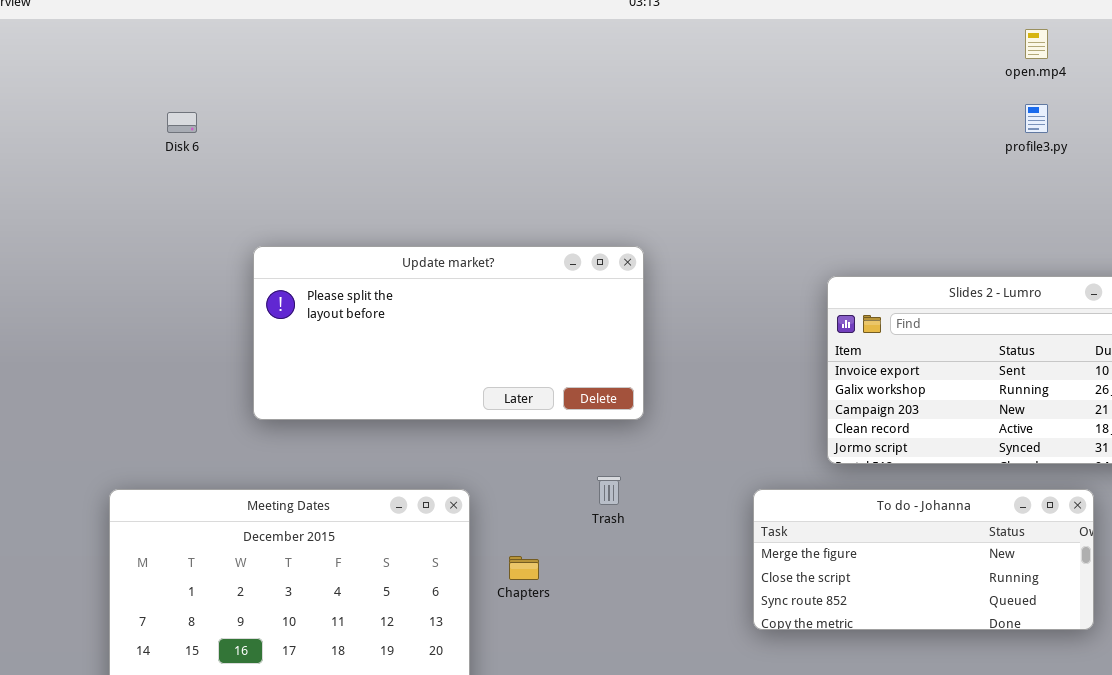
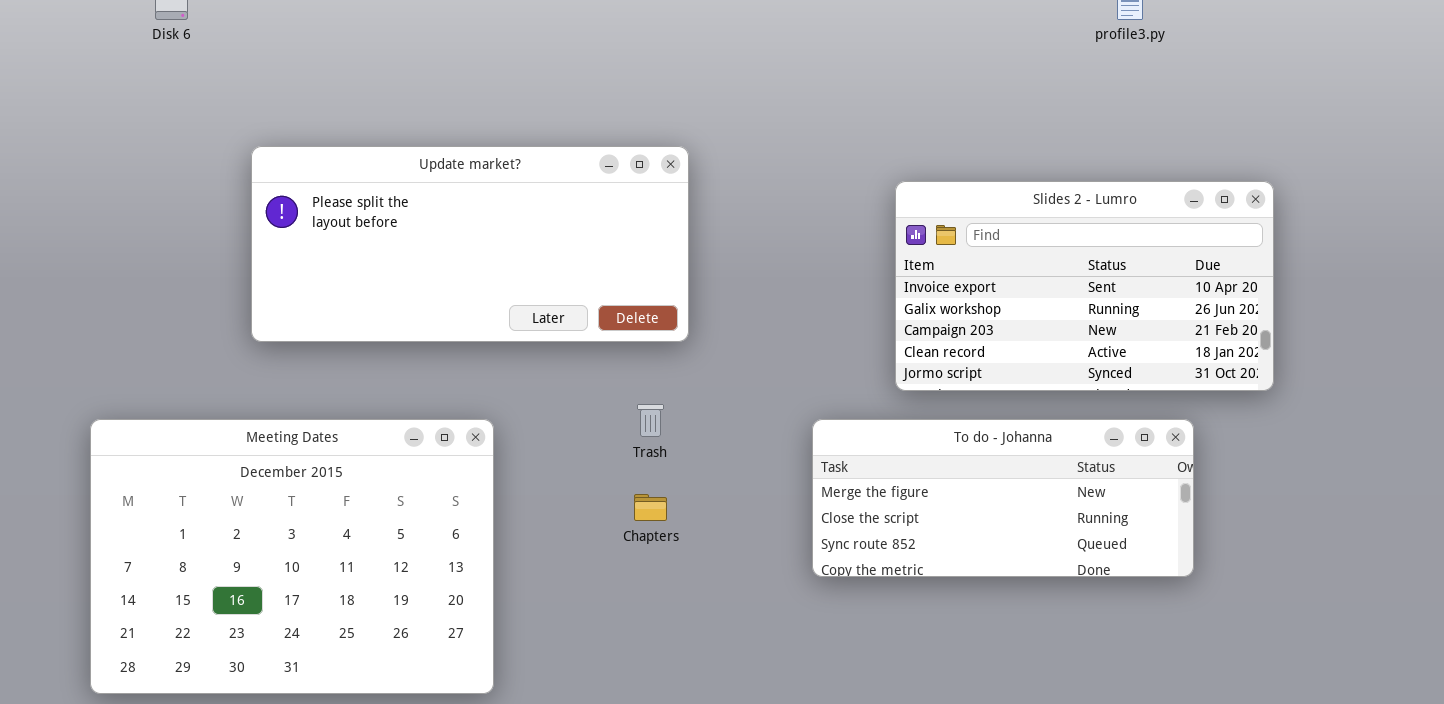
Chapters: [509,556,539,580] -> [634,494,667,521], moved

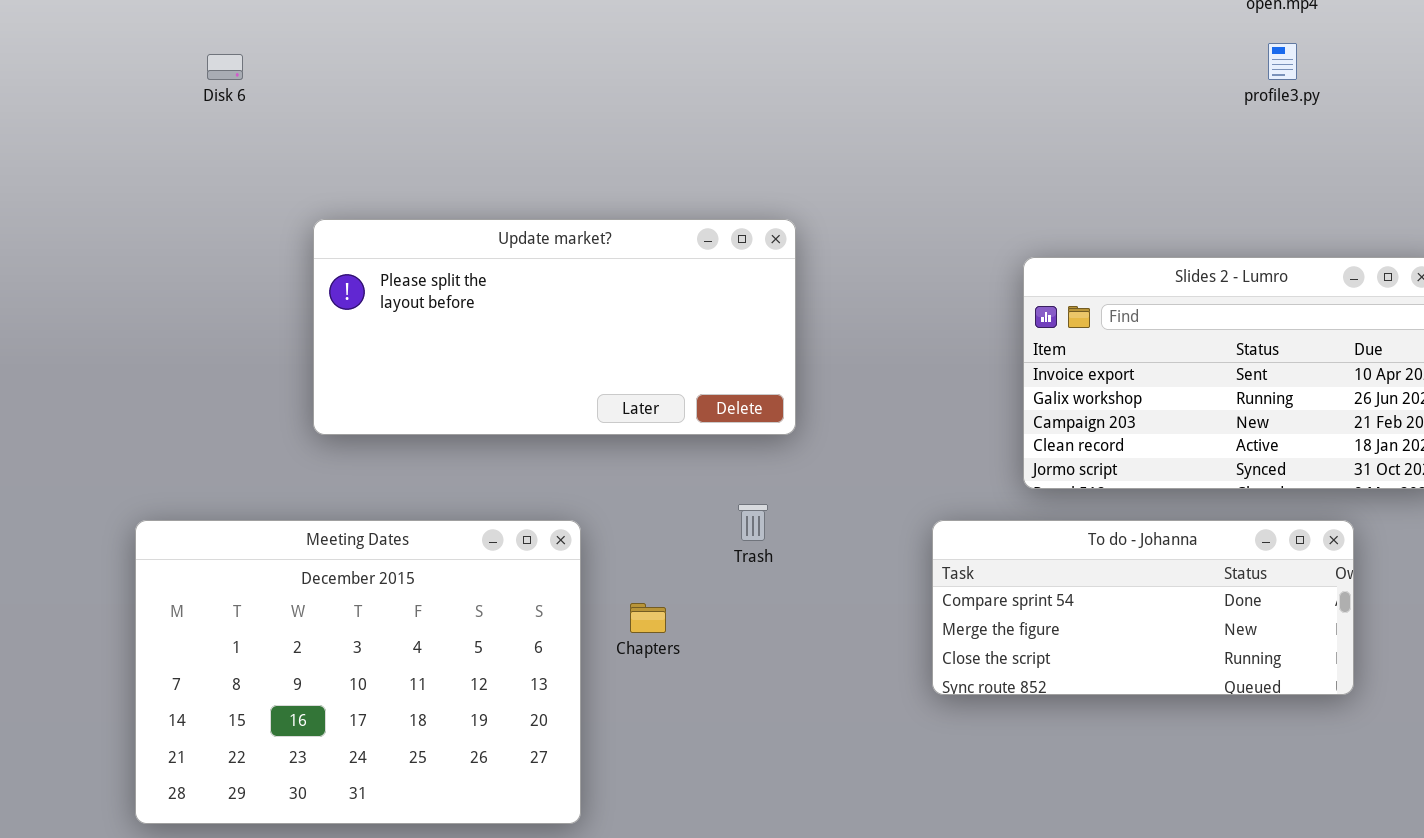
To do - Johanna: [812,419,1194,577] -> [932,520,1354,695], scrolled up 1 row
Chapters: [634,494,667,521] -> [630,603,666,633], moved

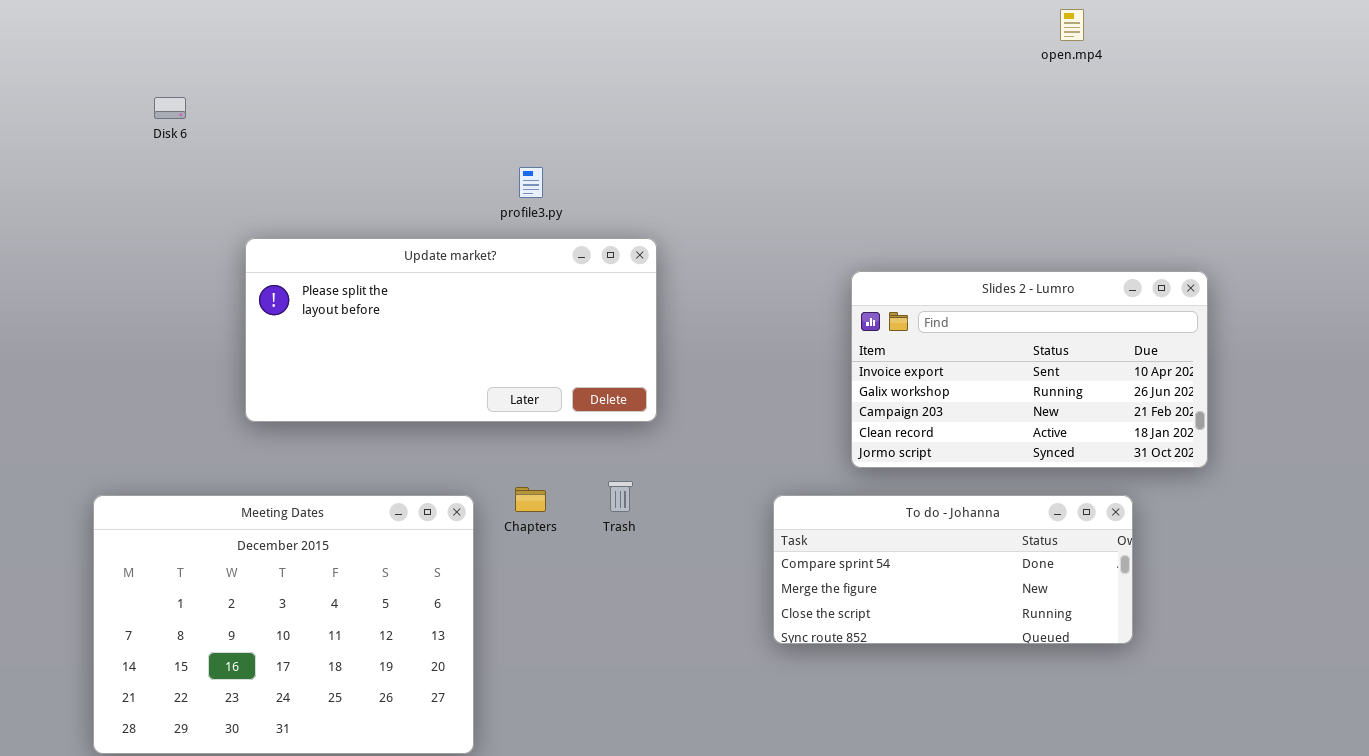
profile3.py: [1268,43,1297,80] -> [519,167,543,198], moved
Chapters: [630,603,666,633] -> [515,487,546,512], moved

